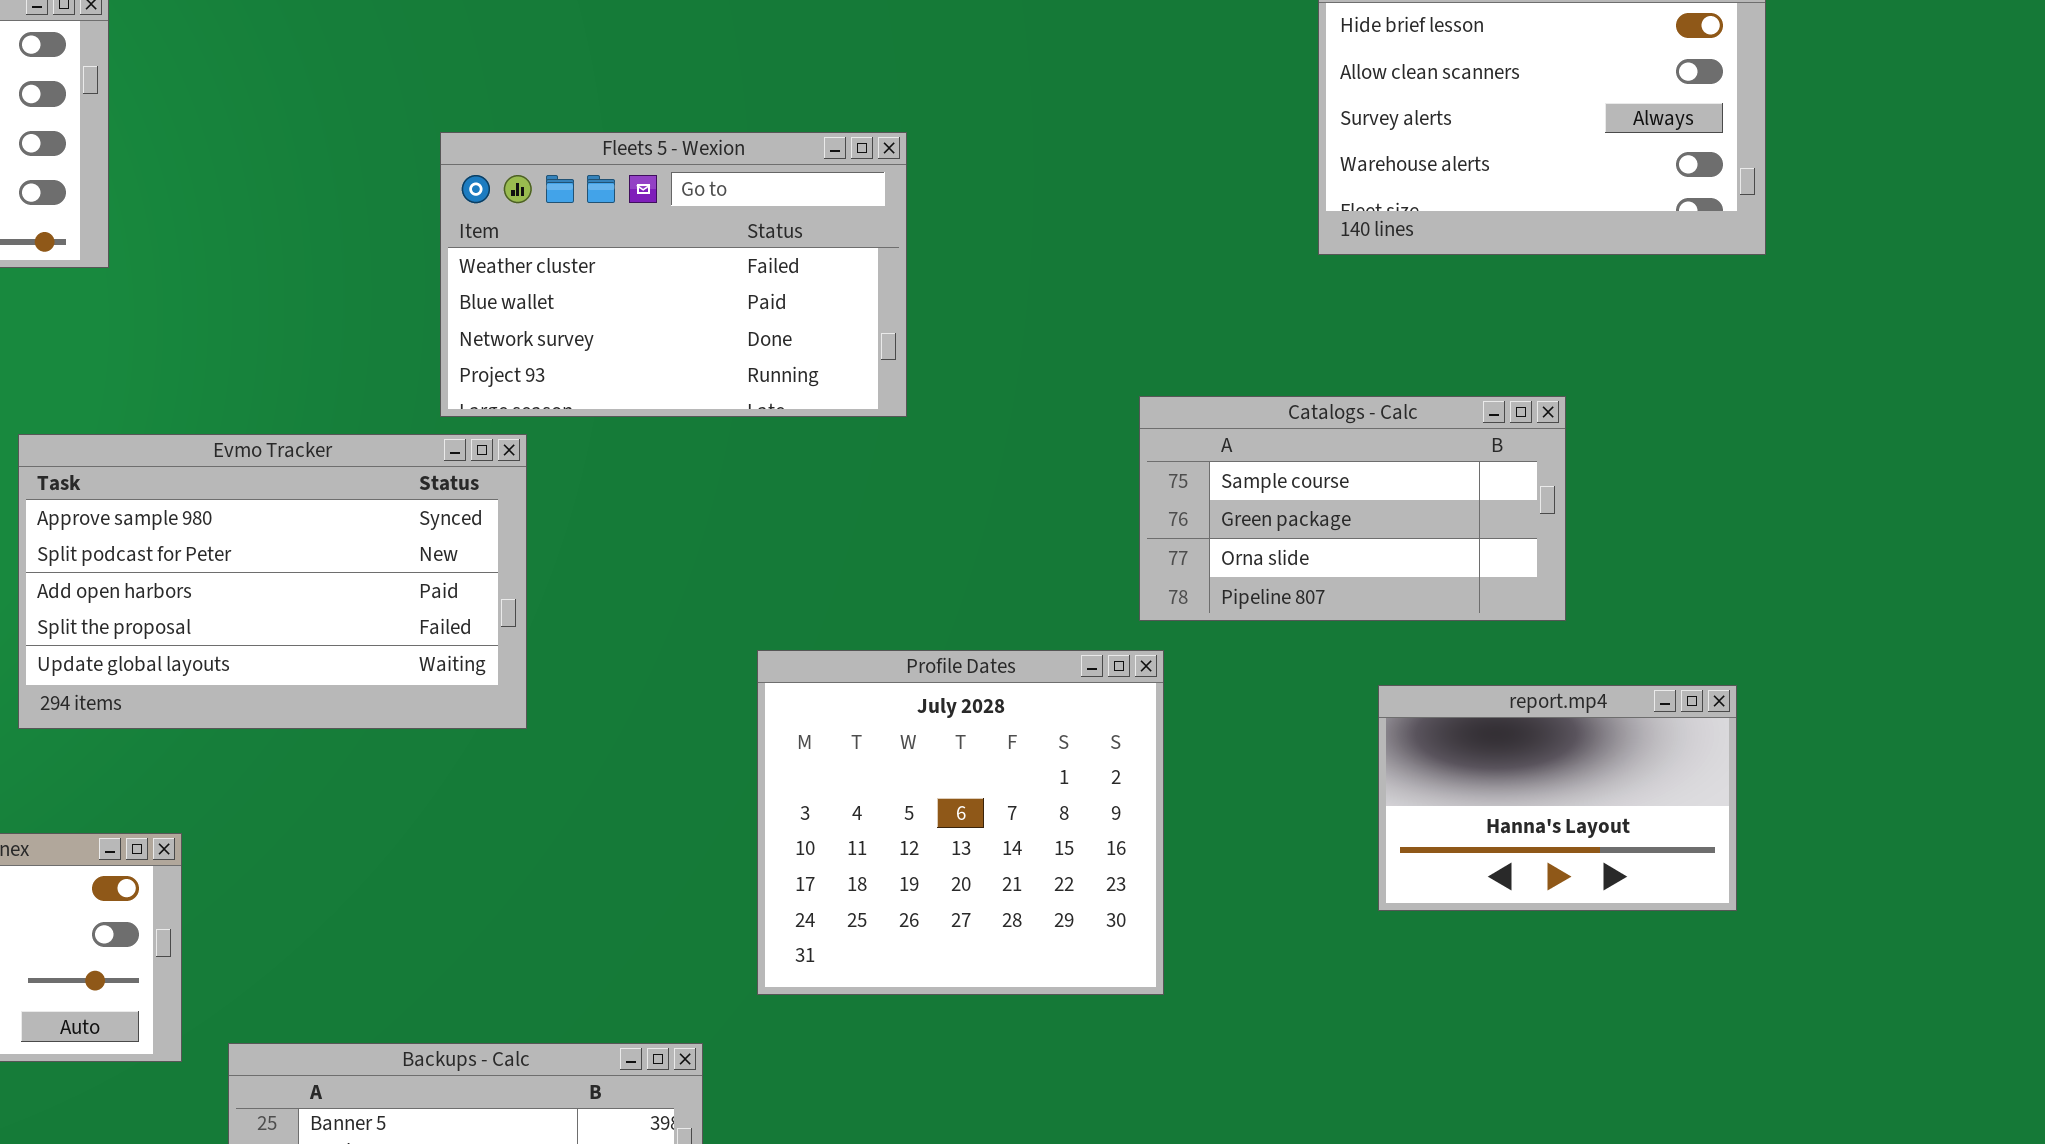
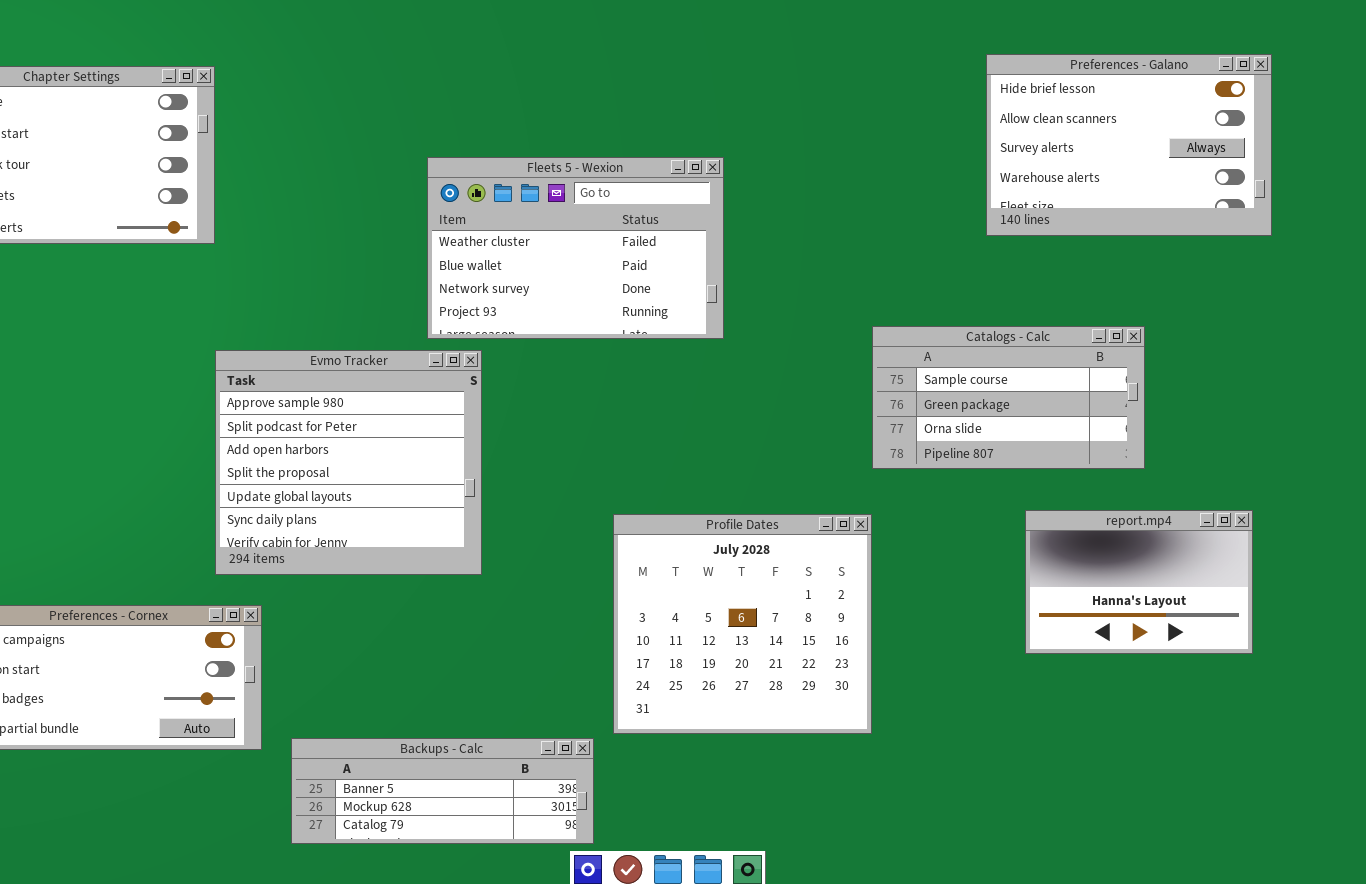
Evmo Tracker: [18,434,527,729] -> [215,350,482,575], resized
Profile Dates: [757,650,1164,995] -> [613,514,872,734], moved

